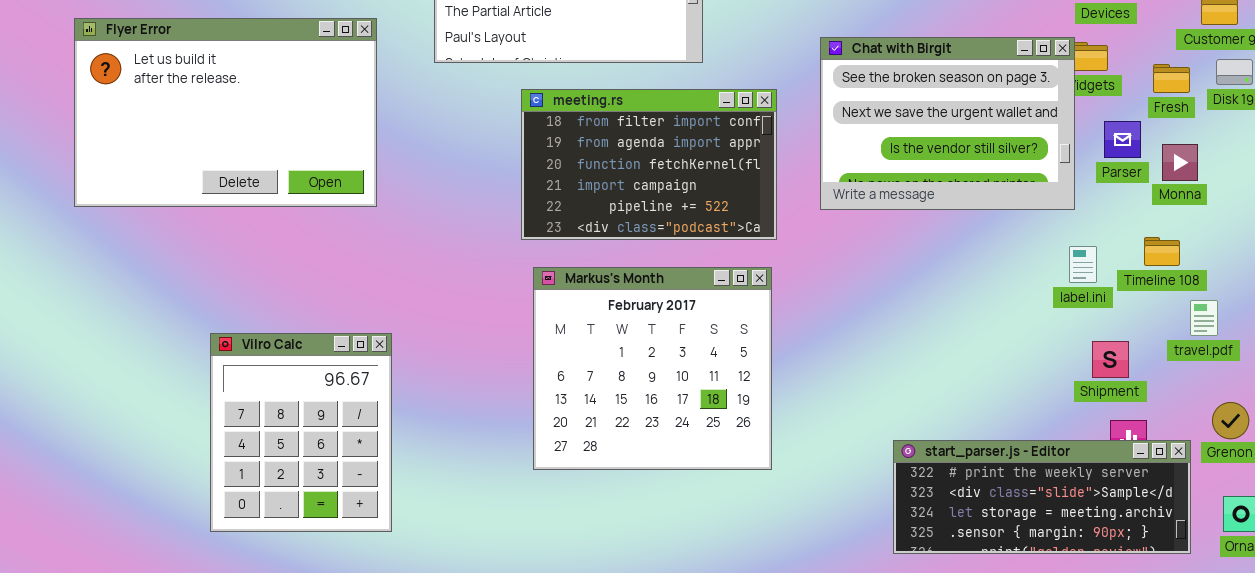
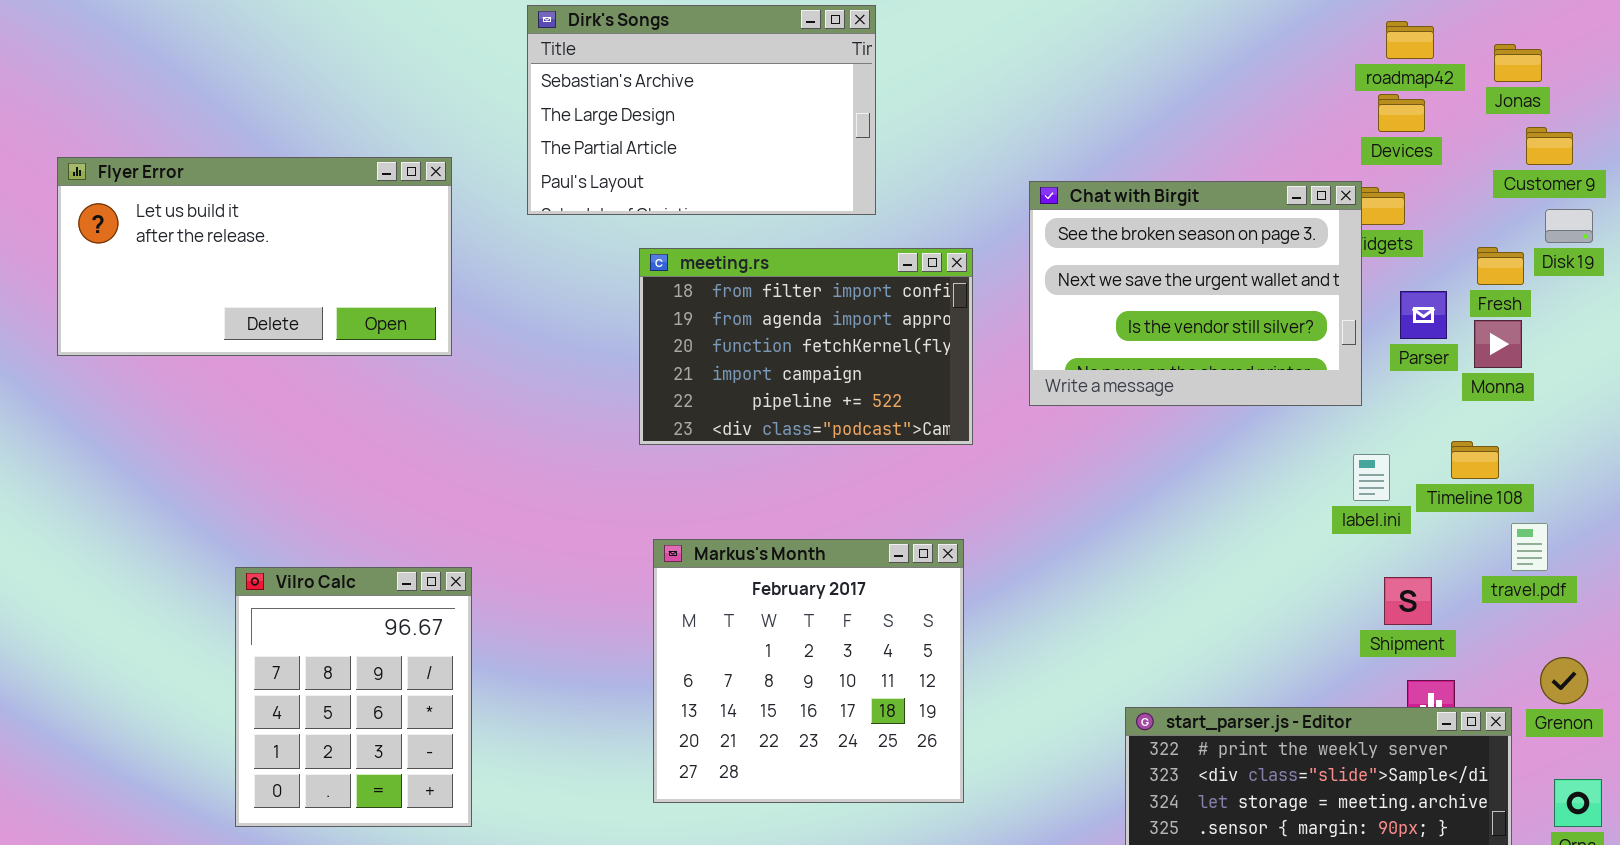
Flyer Error: [74,18,377,207] -> [57,157,452,356], resized
Fresh: [1153,64,1190,93] -> [1477,247,1524,285], moved
Markus's Month: [533,267,772,470] -> [653,539,964,803], moved

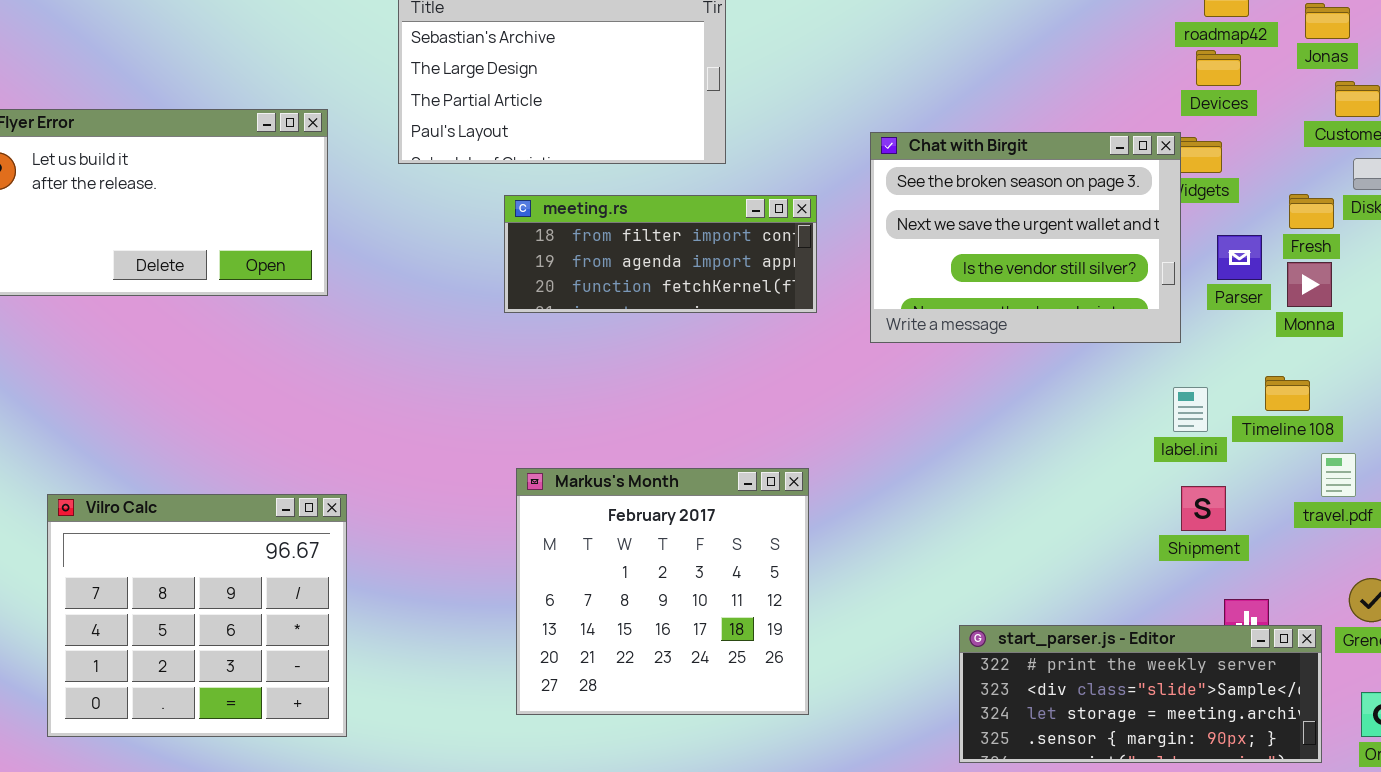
meeting.rs: [639,248,973,445] -> [504,195,817,313], resized
Vilro Calc: [235,567,472,827] -> [47,494,347,737], resized
Shipment: [1384,577,1432,625] -> [1181,486,1226,531], moved

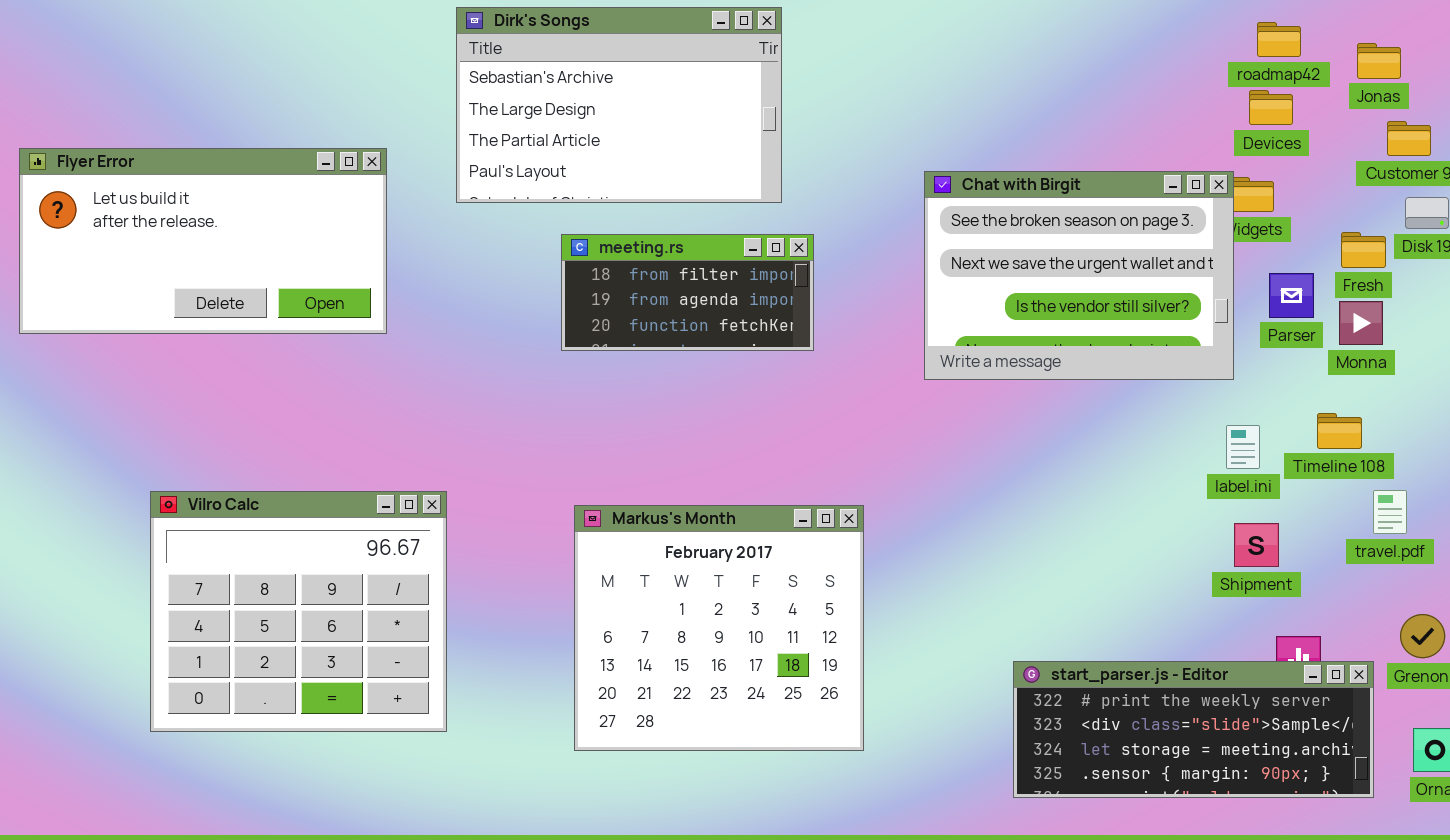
meeting.rs: [504,195,817,313] -> [561,234,814,351], resized
Vilro Calc: [47,494,347,737] -> [150,491,447,732], moved

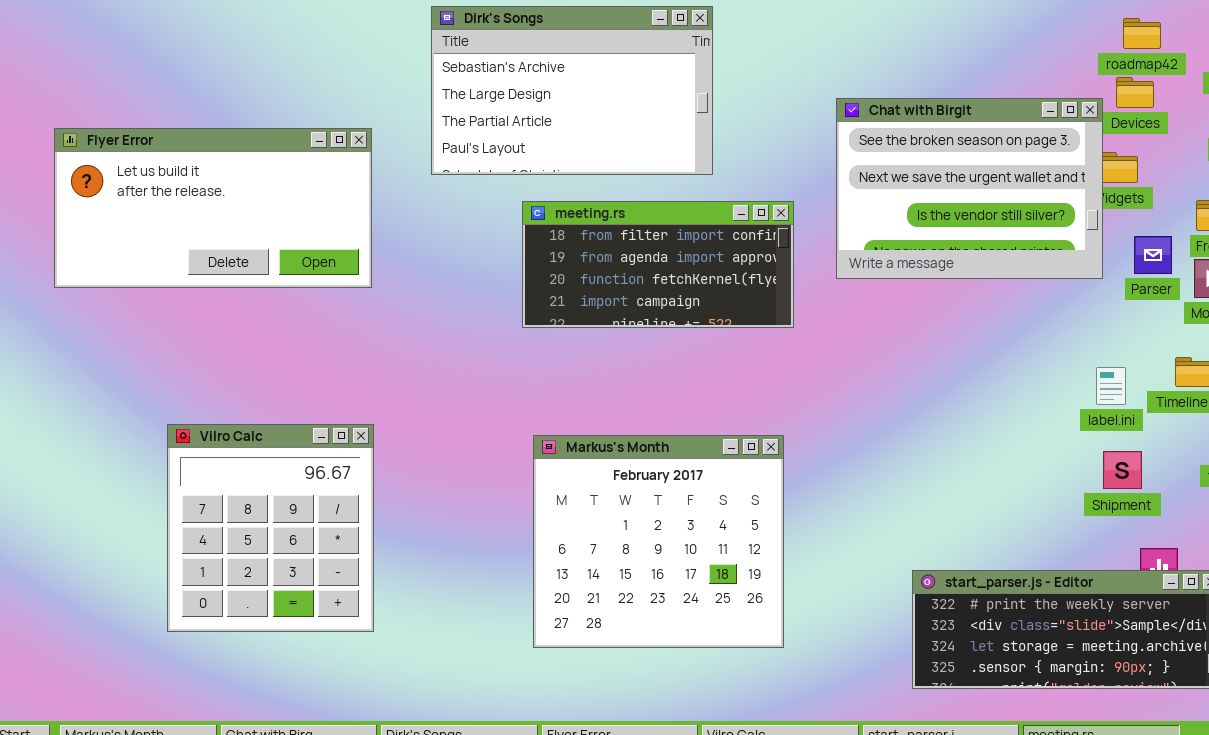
Chat with Birgit: [924,171,1234,380] -> [836,98,1103,279], moved
meeting.rs: [561,234,814,351] -> [522,201,794,328], resized
Vilro Calc: [150,491,447,732] -> [167,424,374,632], resized

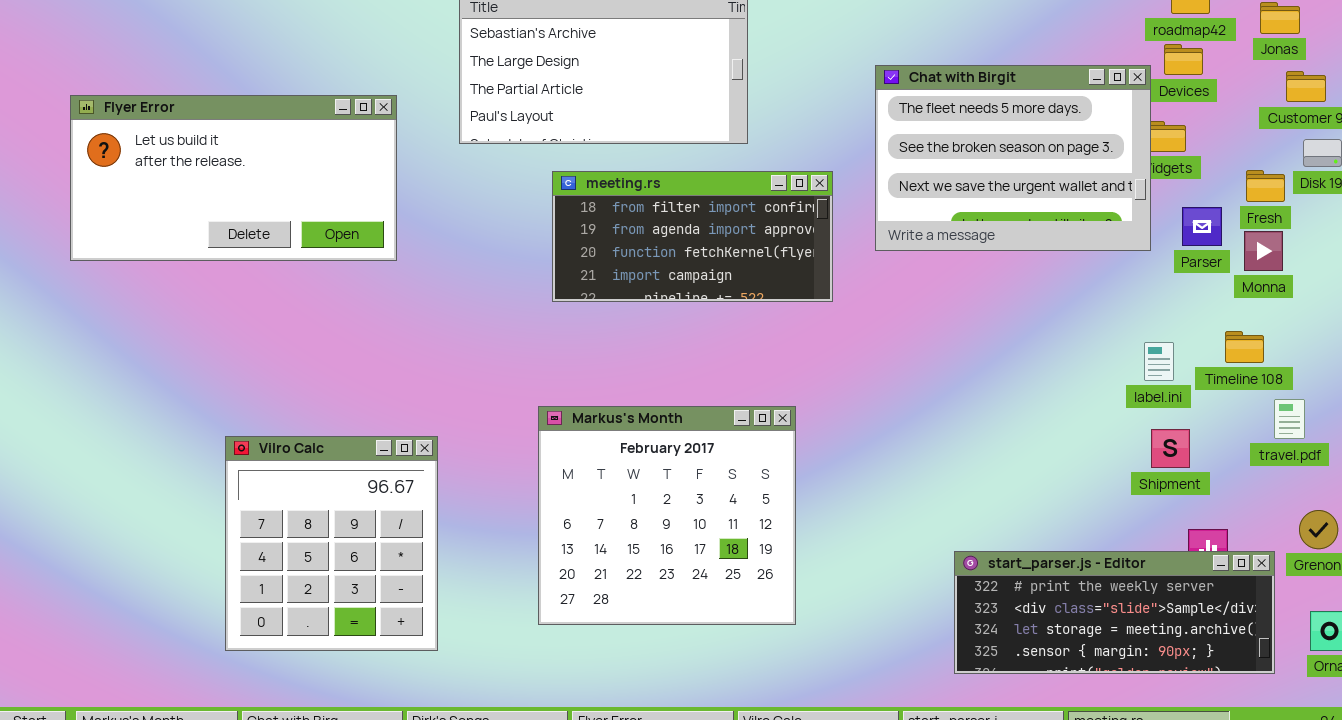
Chat with Birgit: [836,98,1103,279] -> [875,65,1151,251], scrolled up 1 row
Vilro Calc: [167,424,374,632] -> [225,436,438,651], moved
Markus's Month: [533,435,784,648] -> [538,406,796,625], moved

